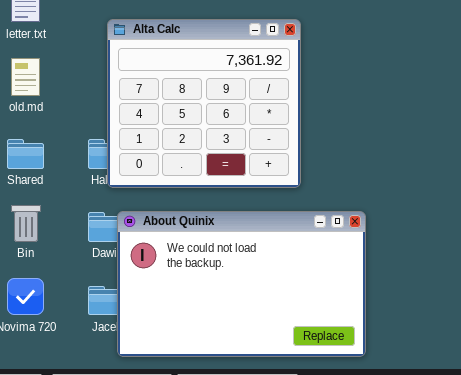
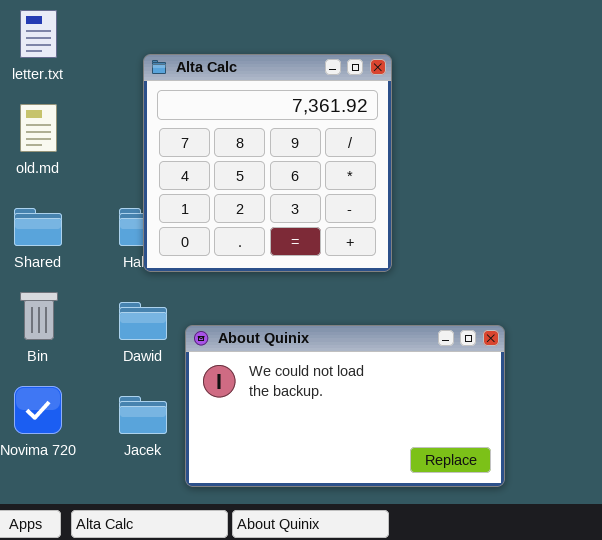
About Quinix: [117,211,366,357] -> [185,325,505,487], moved, resized

